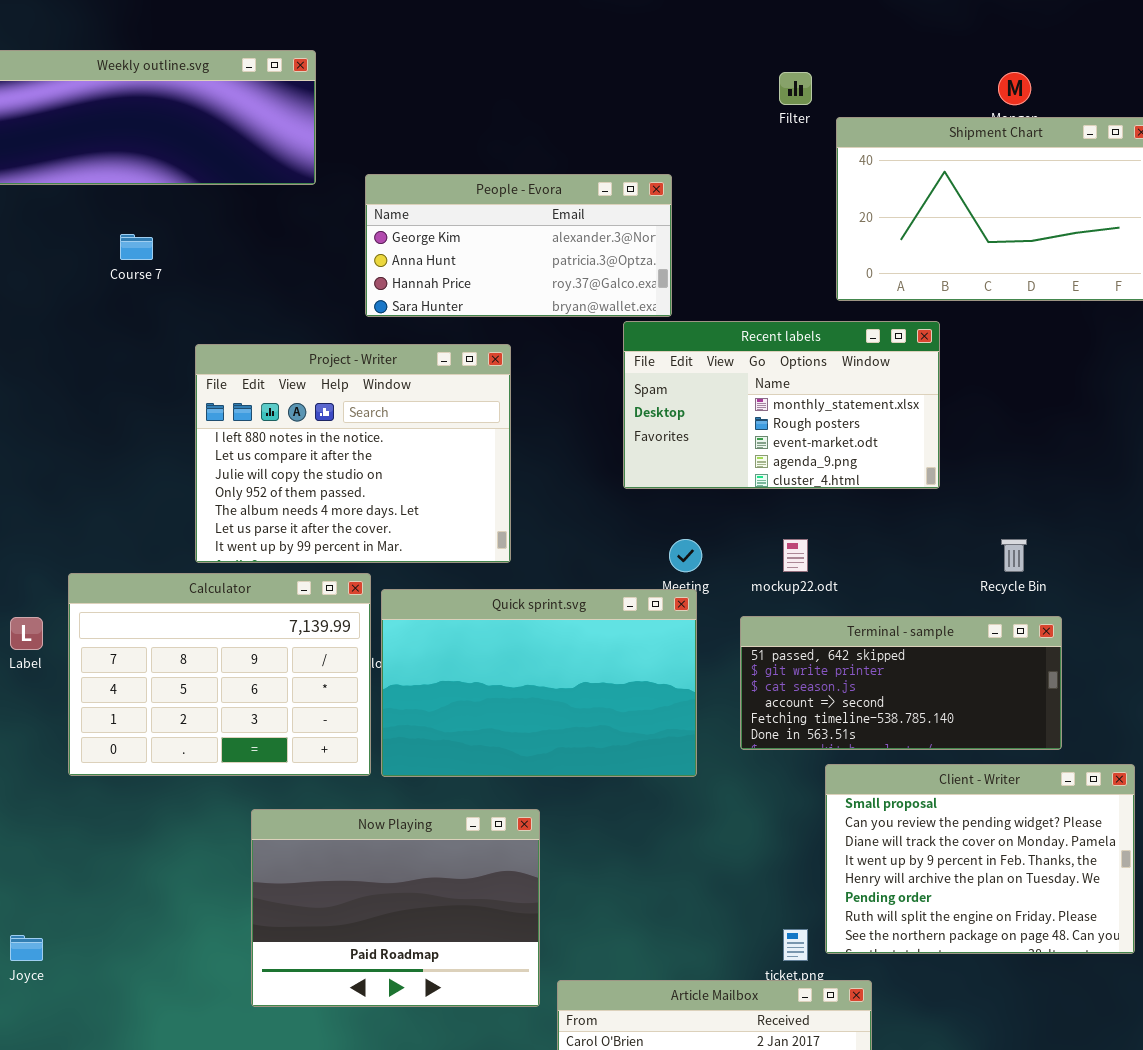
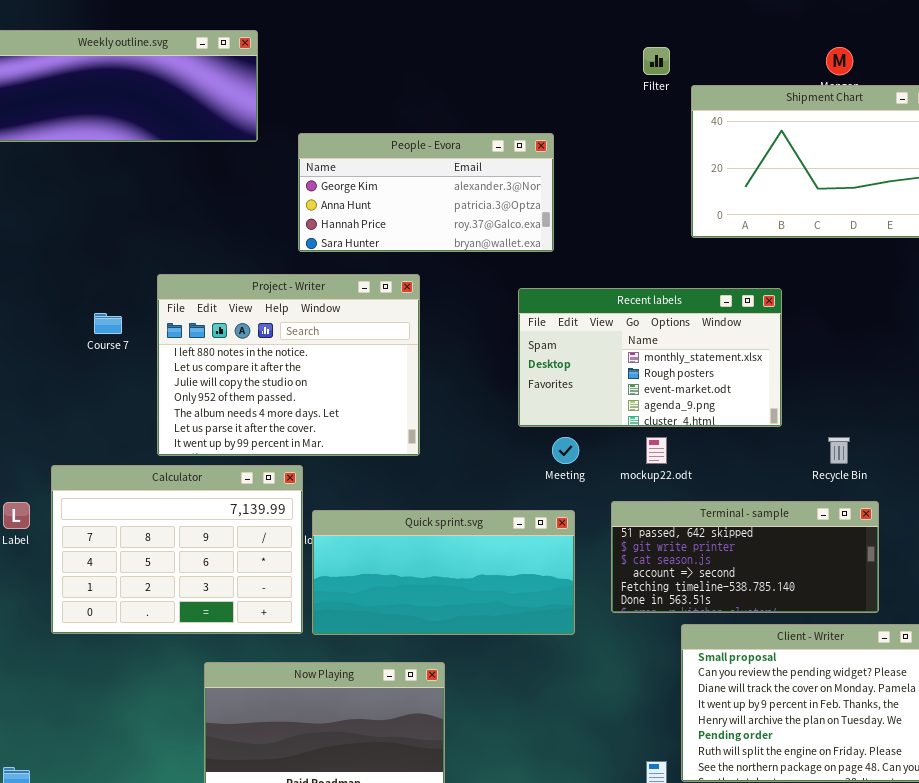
Course 7: [120,234,153,260] -> [94,313,122,334], moved
Recent labels: [623,321,940,489] -> [518,288,782,427], moved
Quick sprint.svg: [381,589,697,777] -> [312,510,575,635], resized

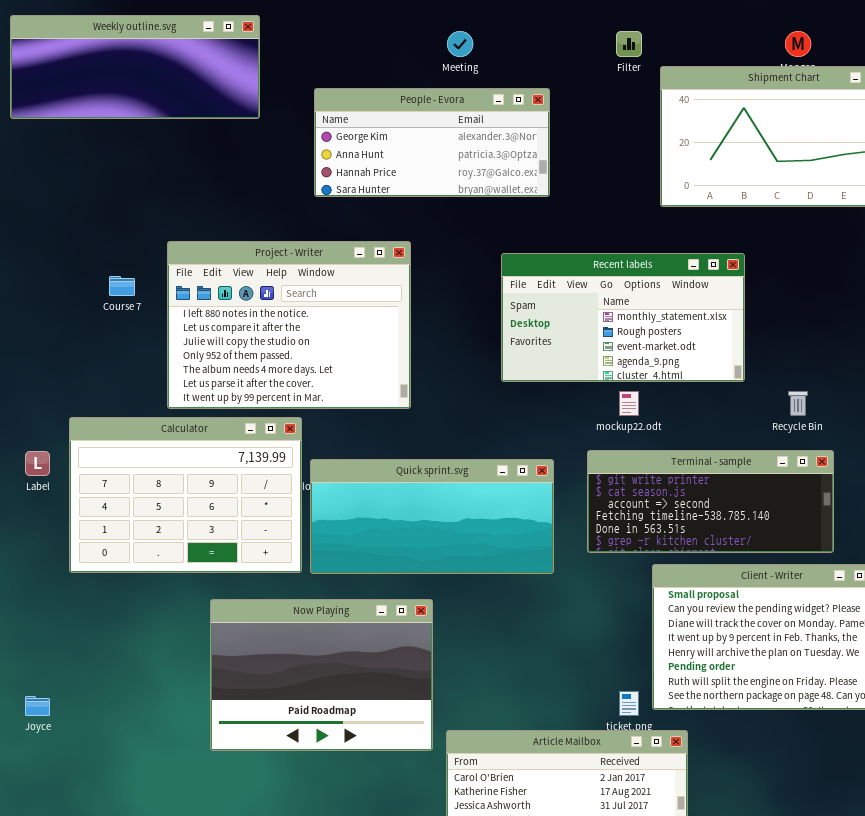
People - Evora: [298,133,554,252] -> [314,88,550,197], moved
Meeting: [552,437,579,464] -> [447,31,473,57], moved
Terminal - sample: [611,501,879,613] -> [587,450,834,553], scrolled down 1 row

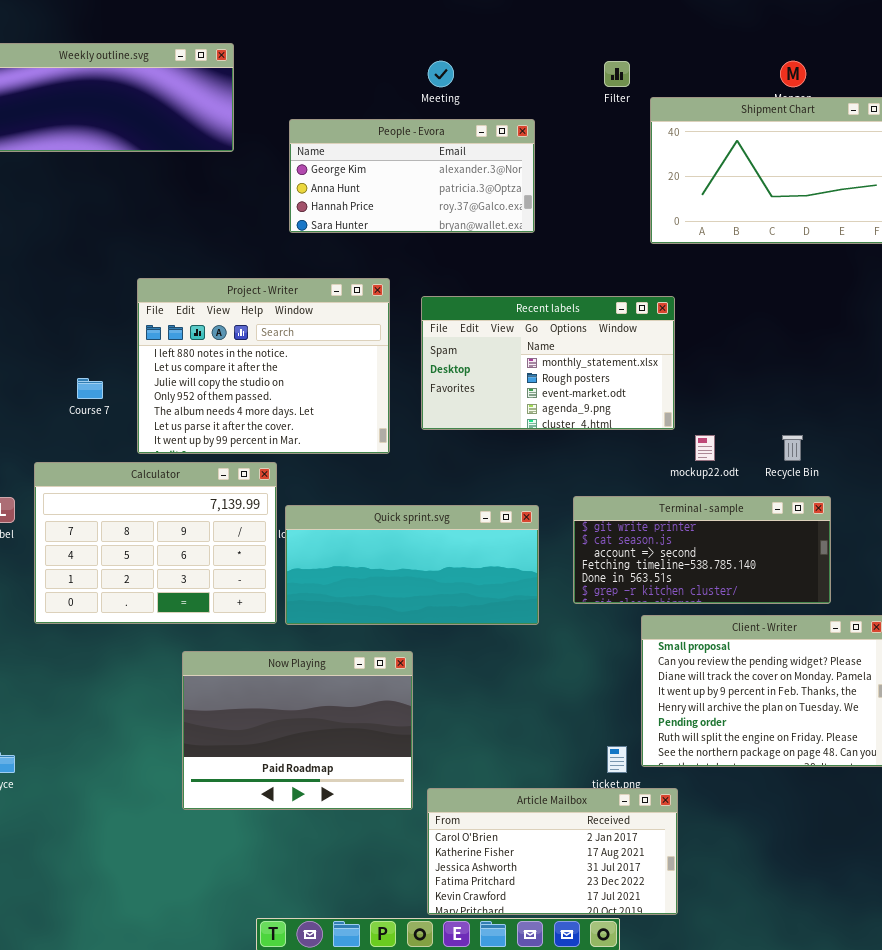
Recent labels: [501,253,745,382] -> [421,296,675,430], moved
Course 7: [109,276,135,296] -> [77,378,103,399], moved
mockup22.odt: [619,391,639,416] -> [695,435,715,461], moved

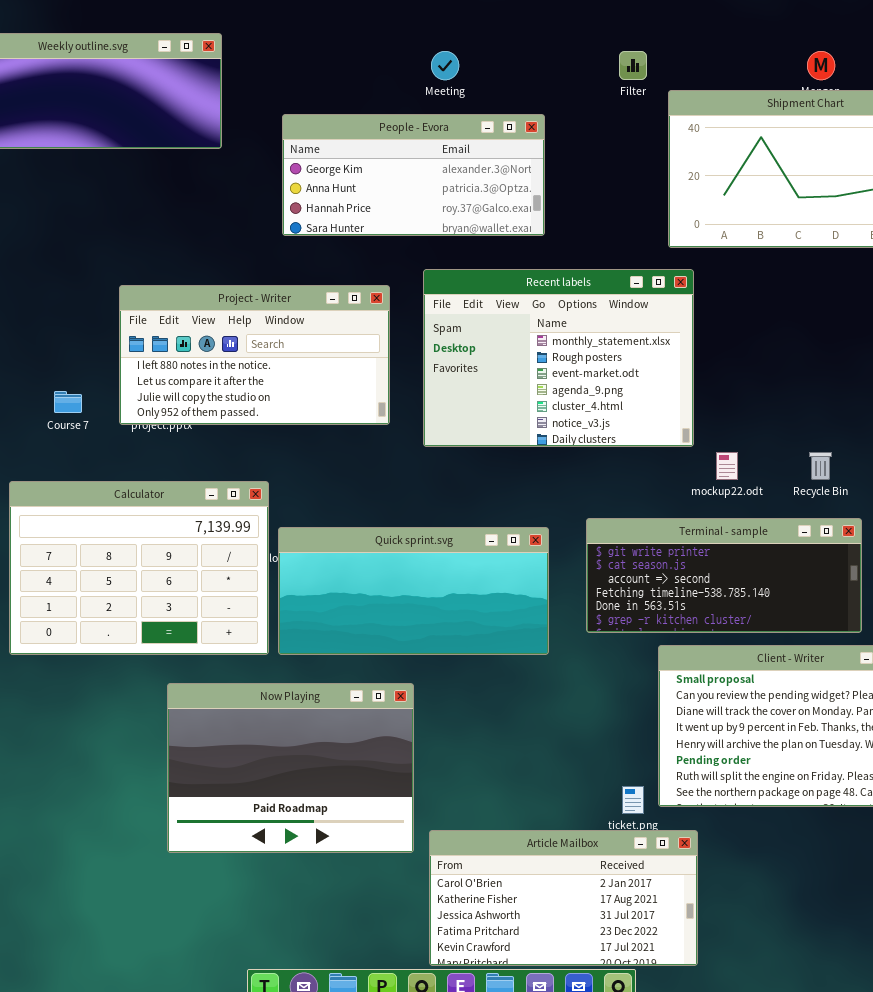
Project - Writer: [137,278,390,454] -> [119,285,390,425], resized
Recent labels: [421,296,675,430] -> [423,269,694,447], resized

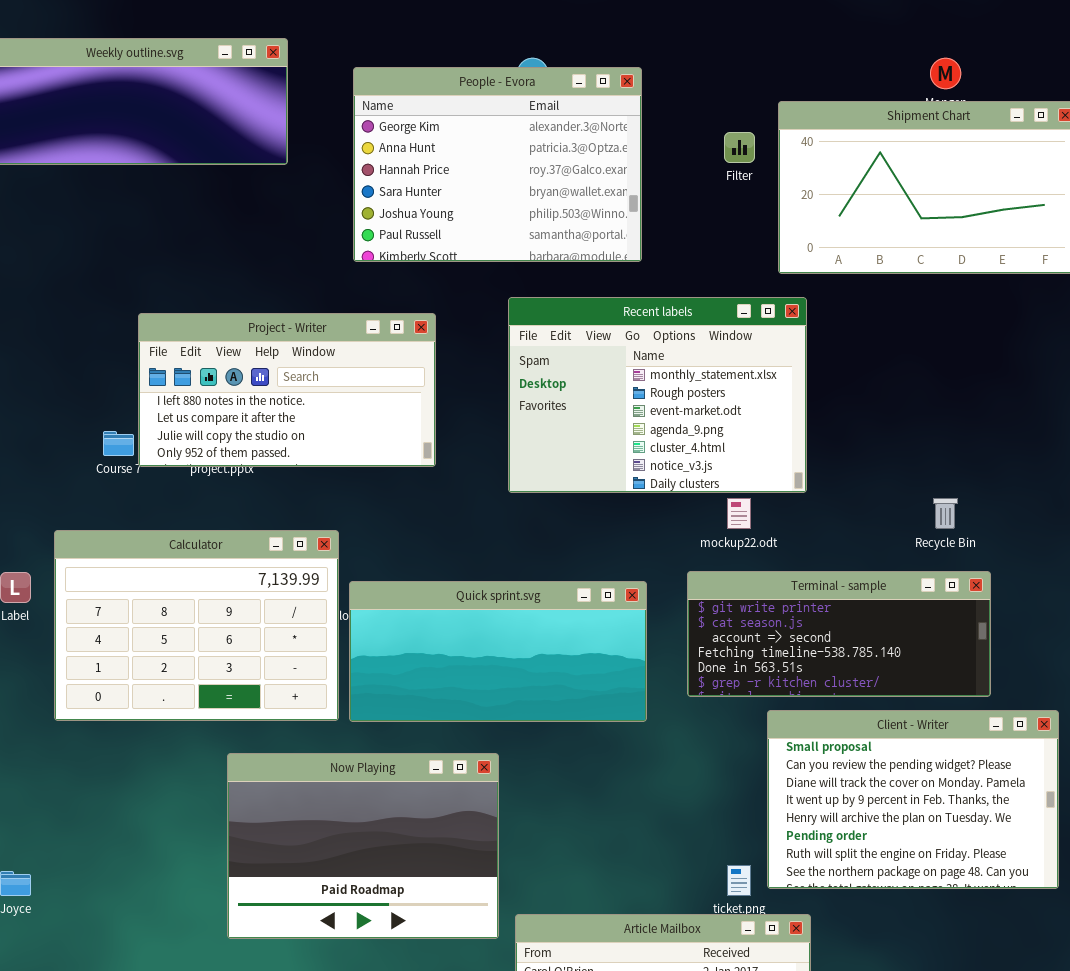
Filter: [619,51,647,80] -> [724,132,755,163], moved
People - Evora: [282,114,545,236] -> [353,67,642,262], resized
Project - Writer: [119,285,390,425] -> [138,313,436,467], moved
mockup22.odt: [716,452,738,480] -> [727,498,751,529], moved

